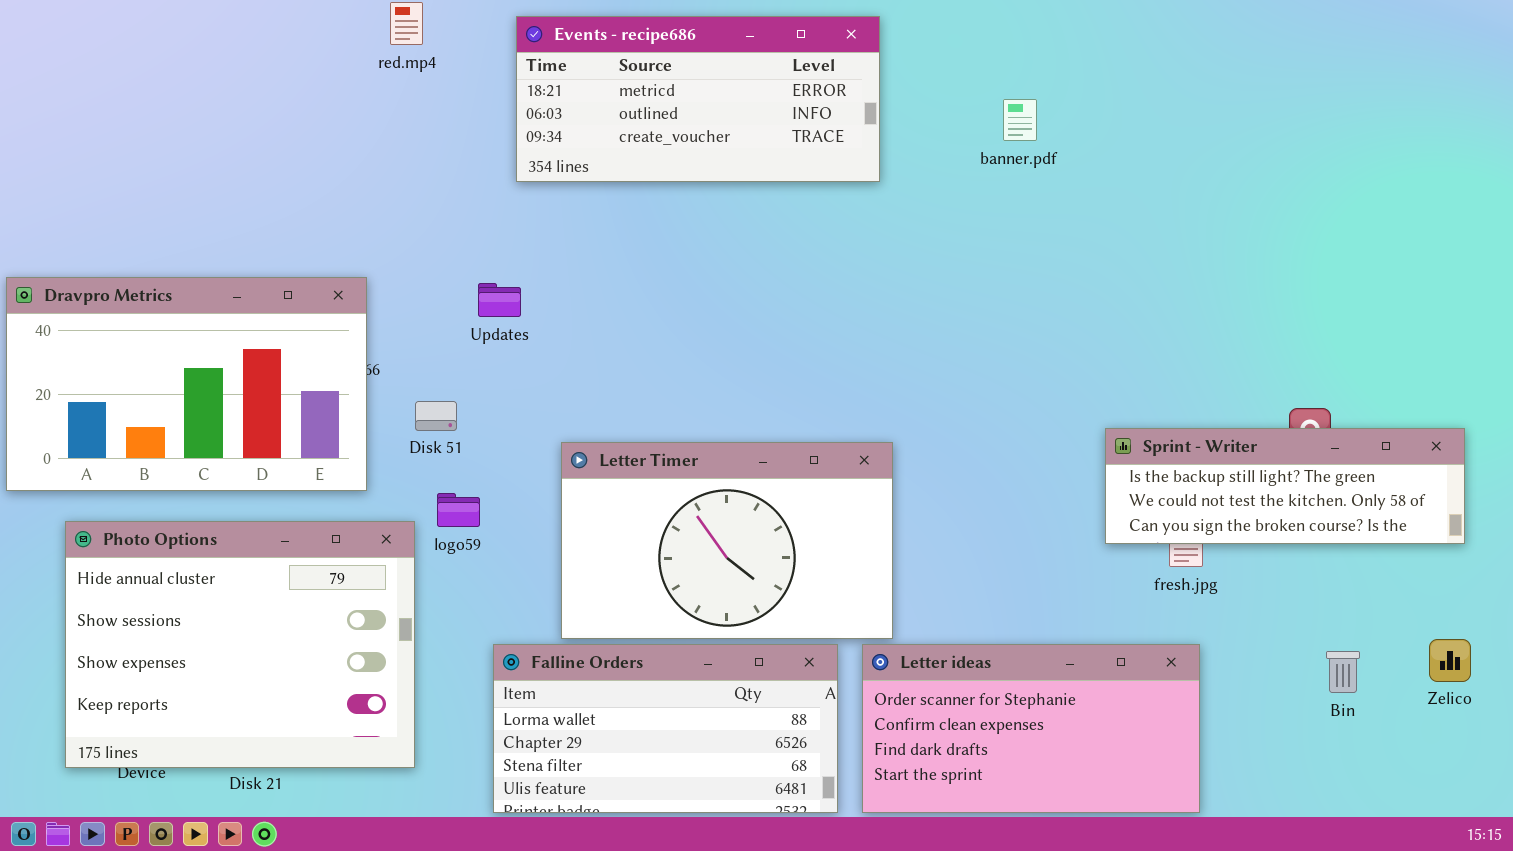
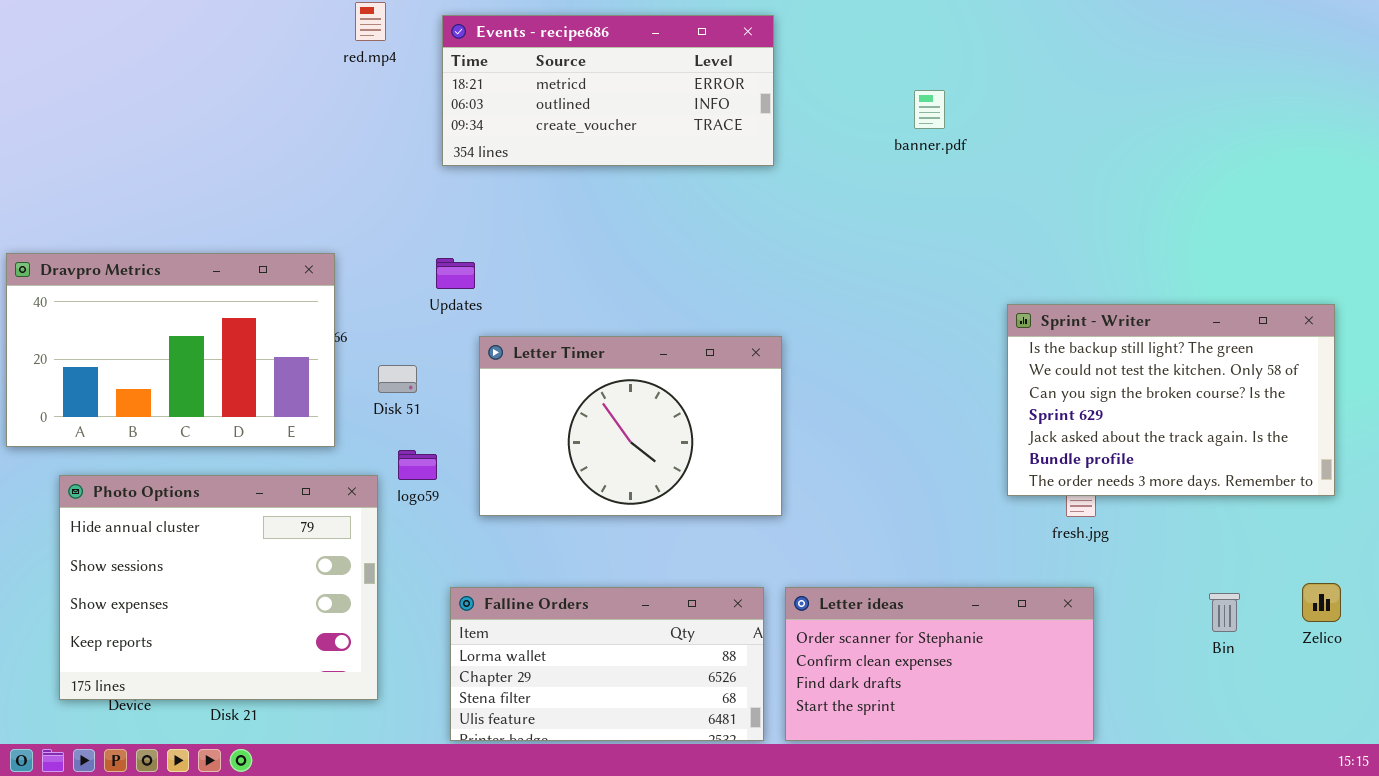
Events - recipe686: [516,16,880,182] -> [442,15,774,166], moved
Sprint - Writer: [1105,428,1465,544] -> [1007,304,1335,496], resized
Letter Timer: [561,442,893,639] -> [479,336,782,516], moved

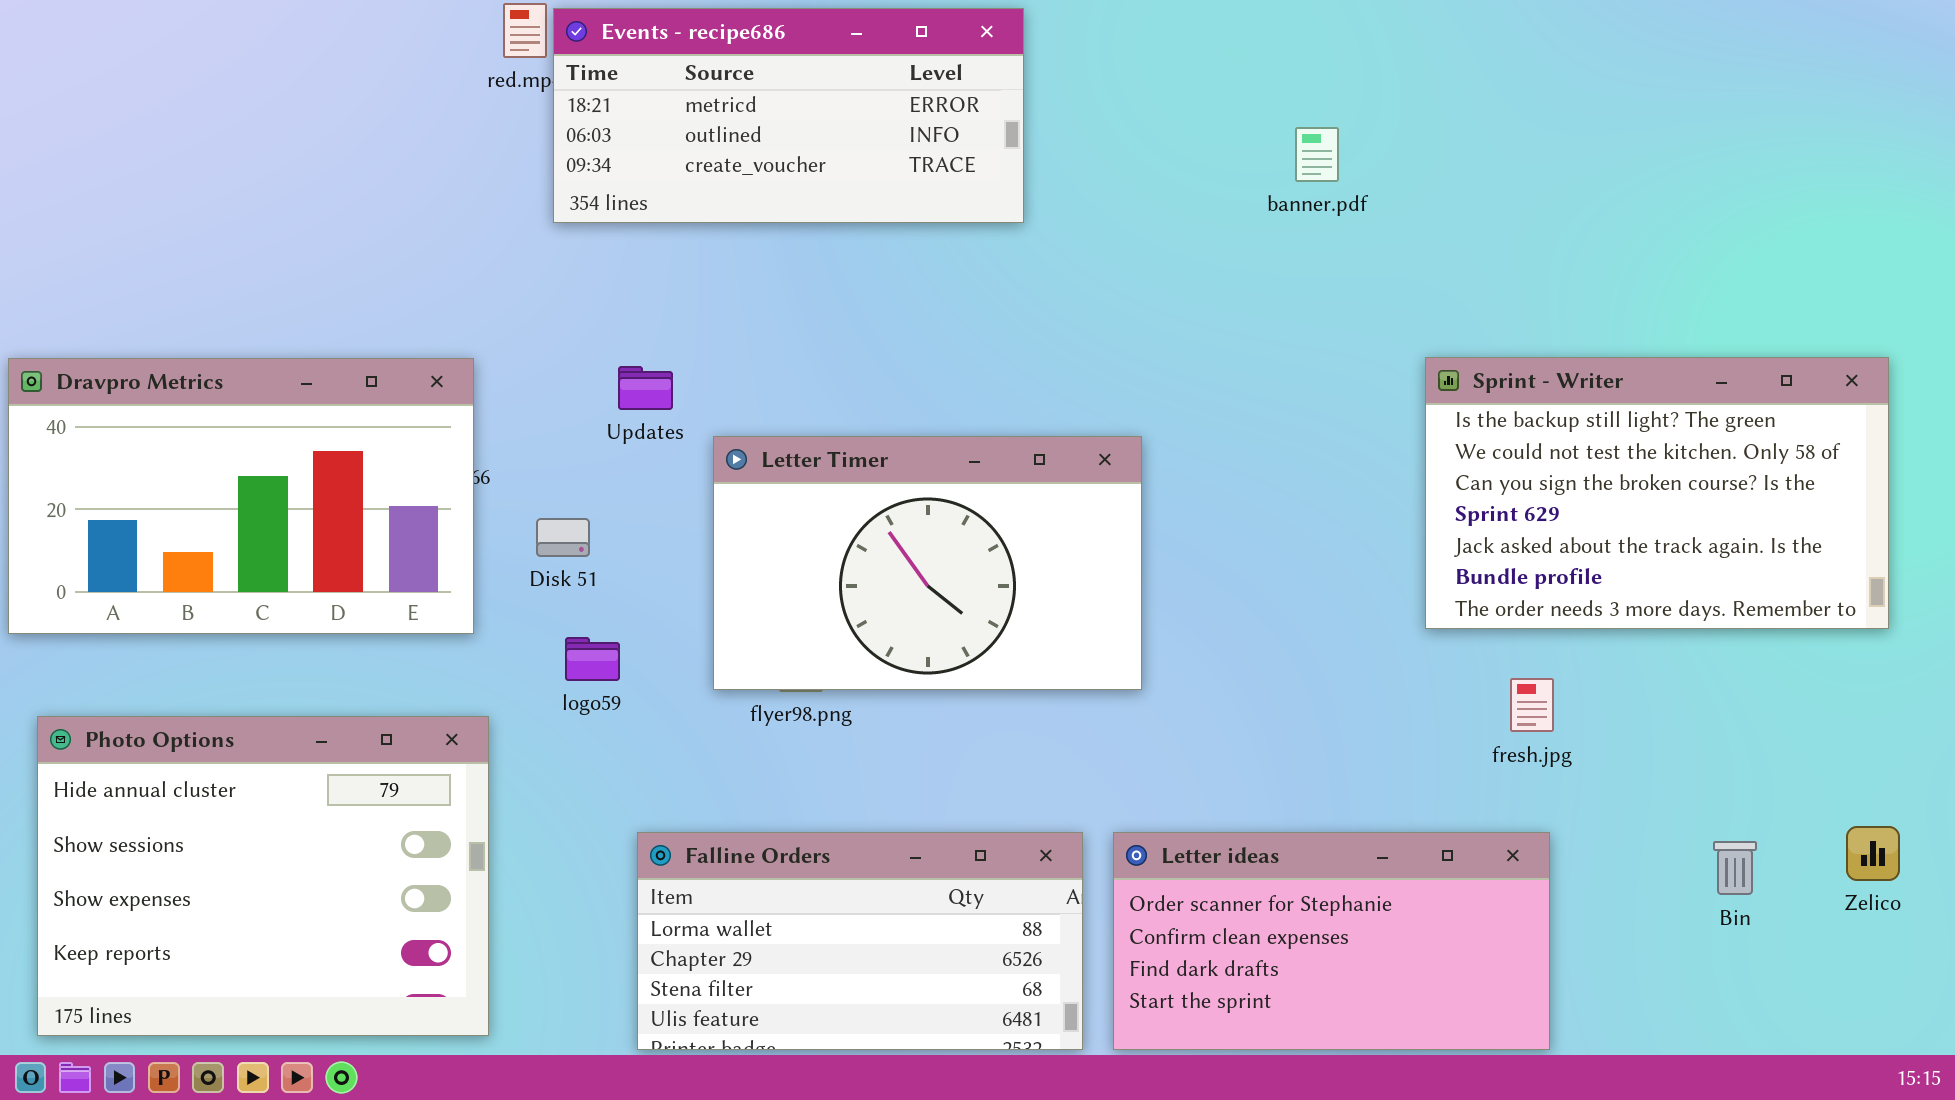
Events - recipe686: [442,15,774,166] -> [553,8,1024,223], moved
Sprint - Writer: [1007,304,1335,496] -> [1425,357,1889,629], moved
Letter Timer: [479,336,782,516] -> [713,436,1142,690], moved
Photo Options: [59,475,378,700] -> [37,716,489,1036], moved

